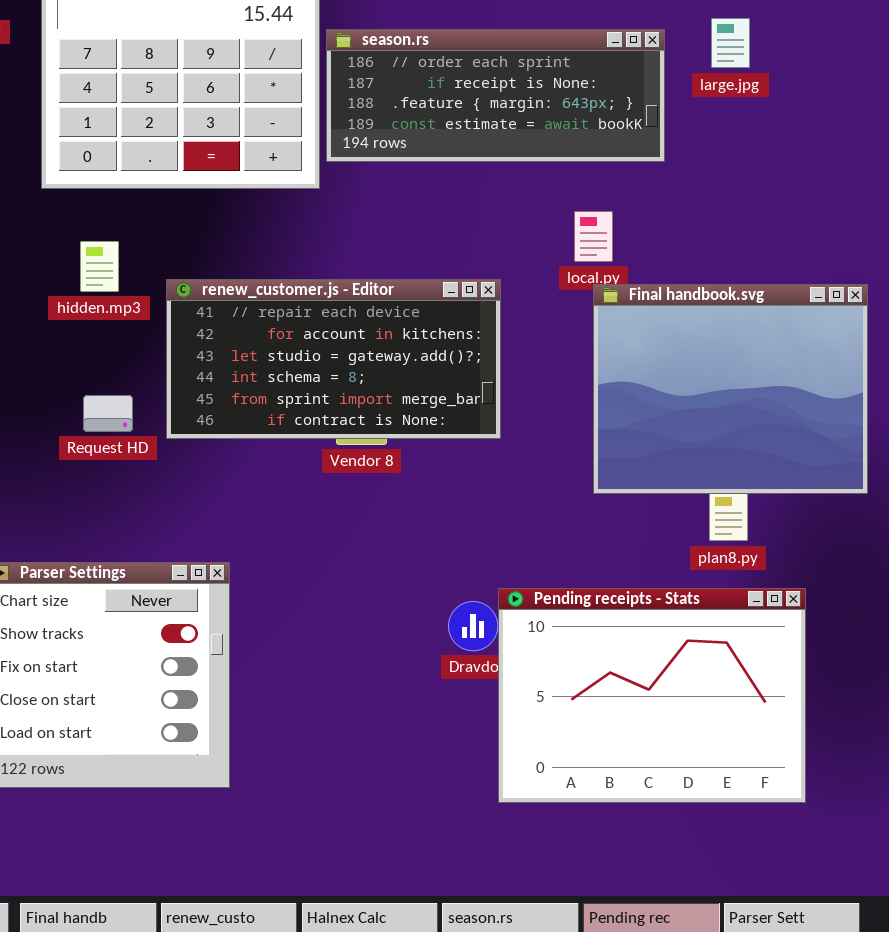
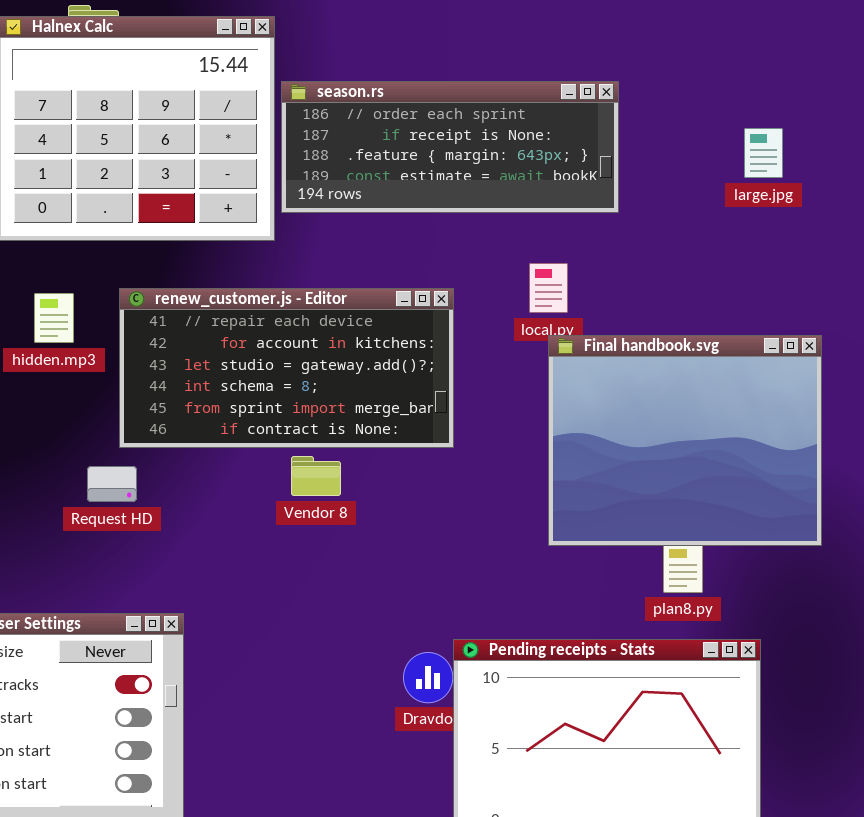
large.jpg: [711,18,750,68] -> [744,128,783,178], moved
renew_customer.js - Editor: [166,279,501,439] -> [119,288,454,448], moved
Request HD: [83,395,133,432] -> [87,466,137,502], moved

